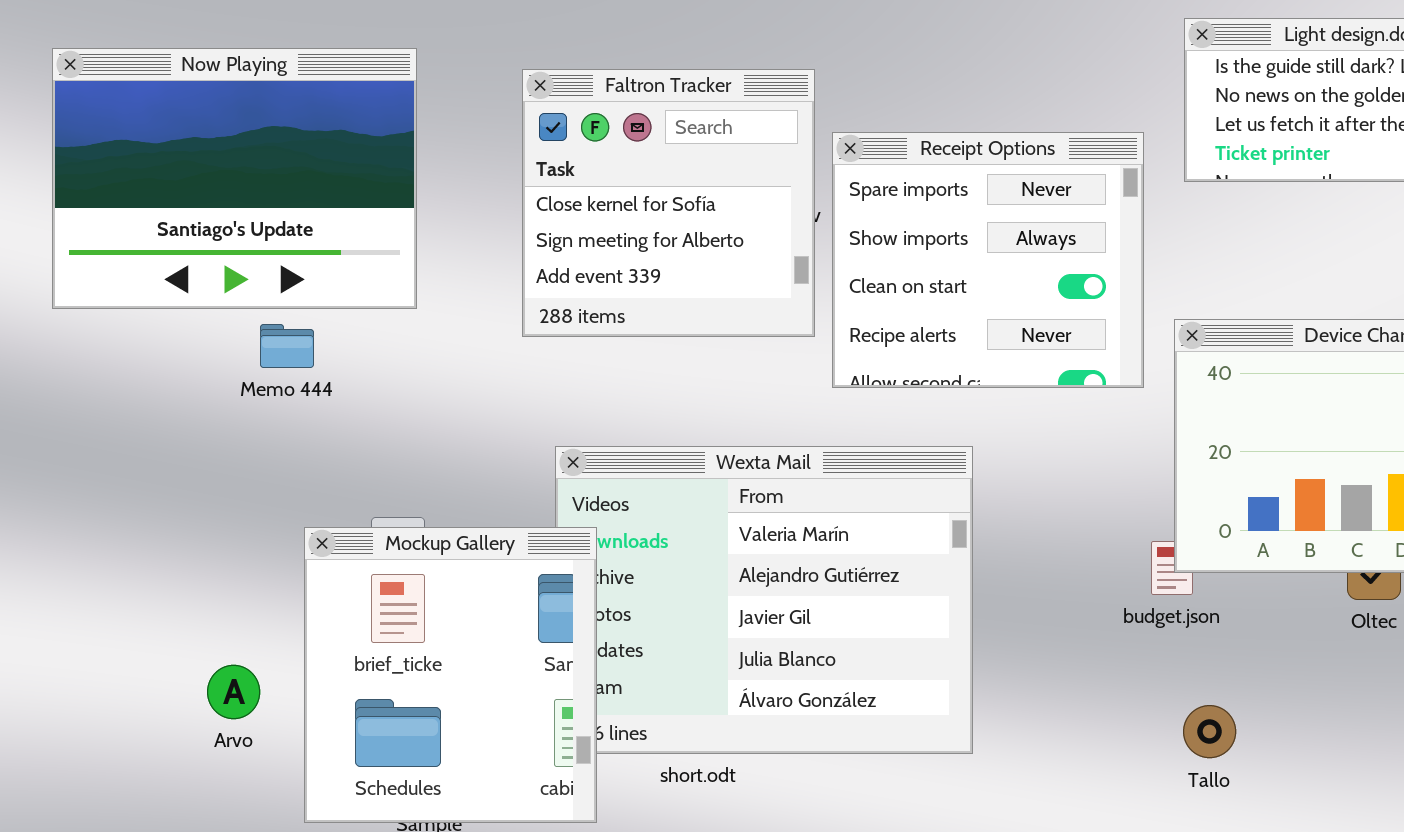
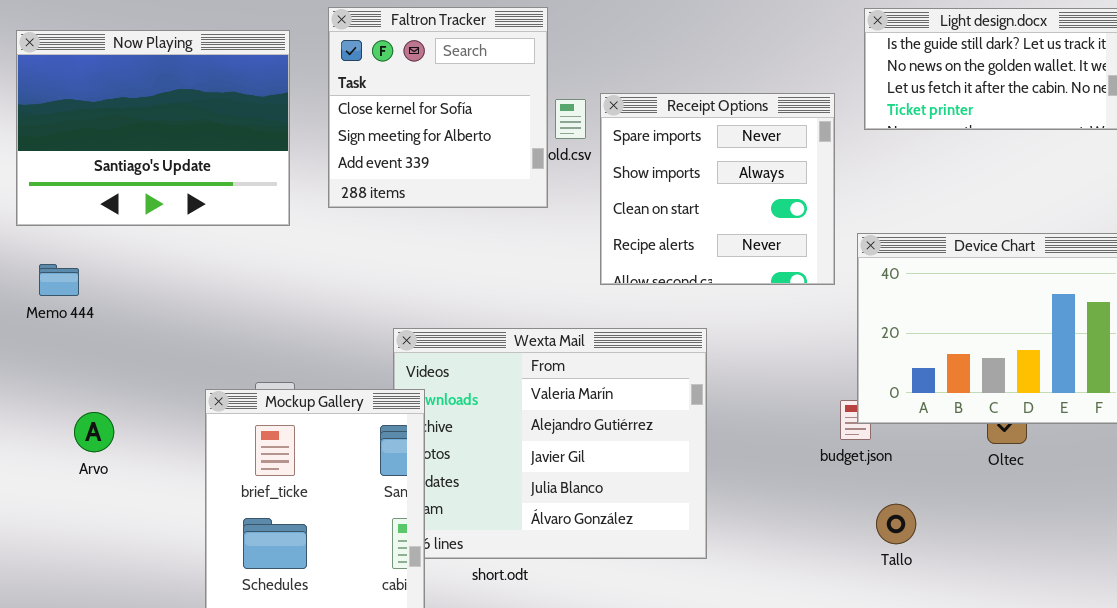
Faltron Tracker: [522,69,815,337] -> [328,7,548,208], moved
Memo 444: [260,324,314,368] -> [39,264,79,296], moved
Arvo: [207,665,260,719] -> [74,412,114,452], moved
Tallo: [1183,705,1236,758] -> [876,504,916,544], moved

